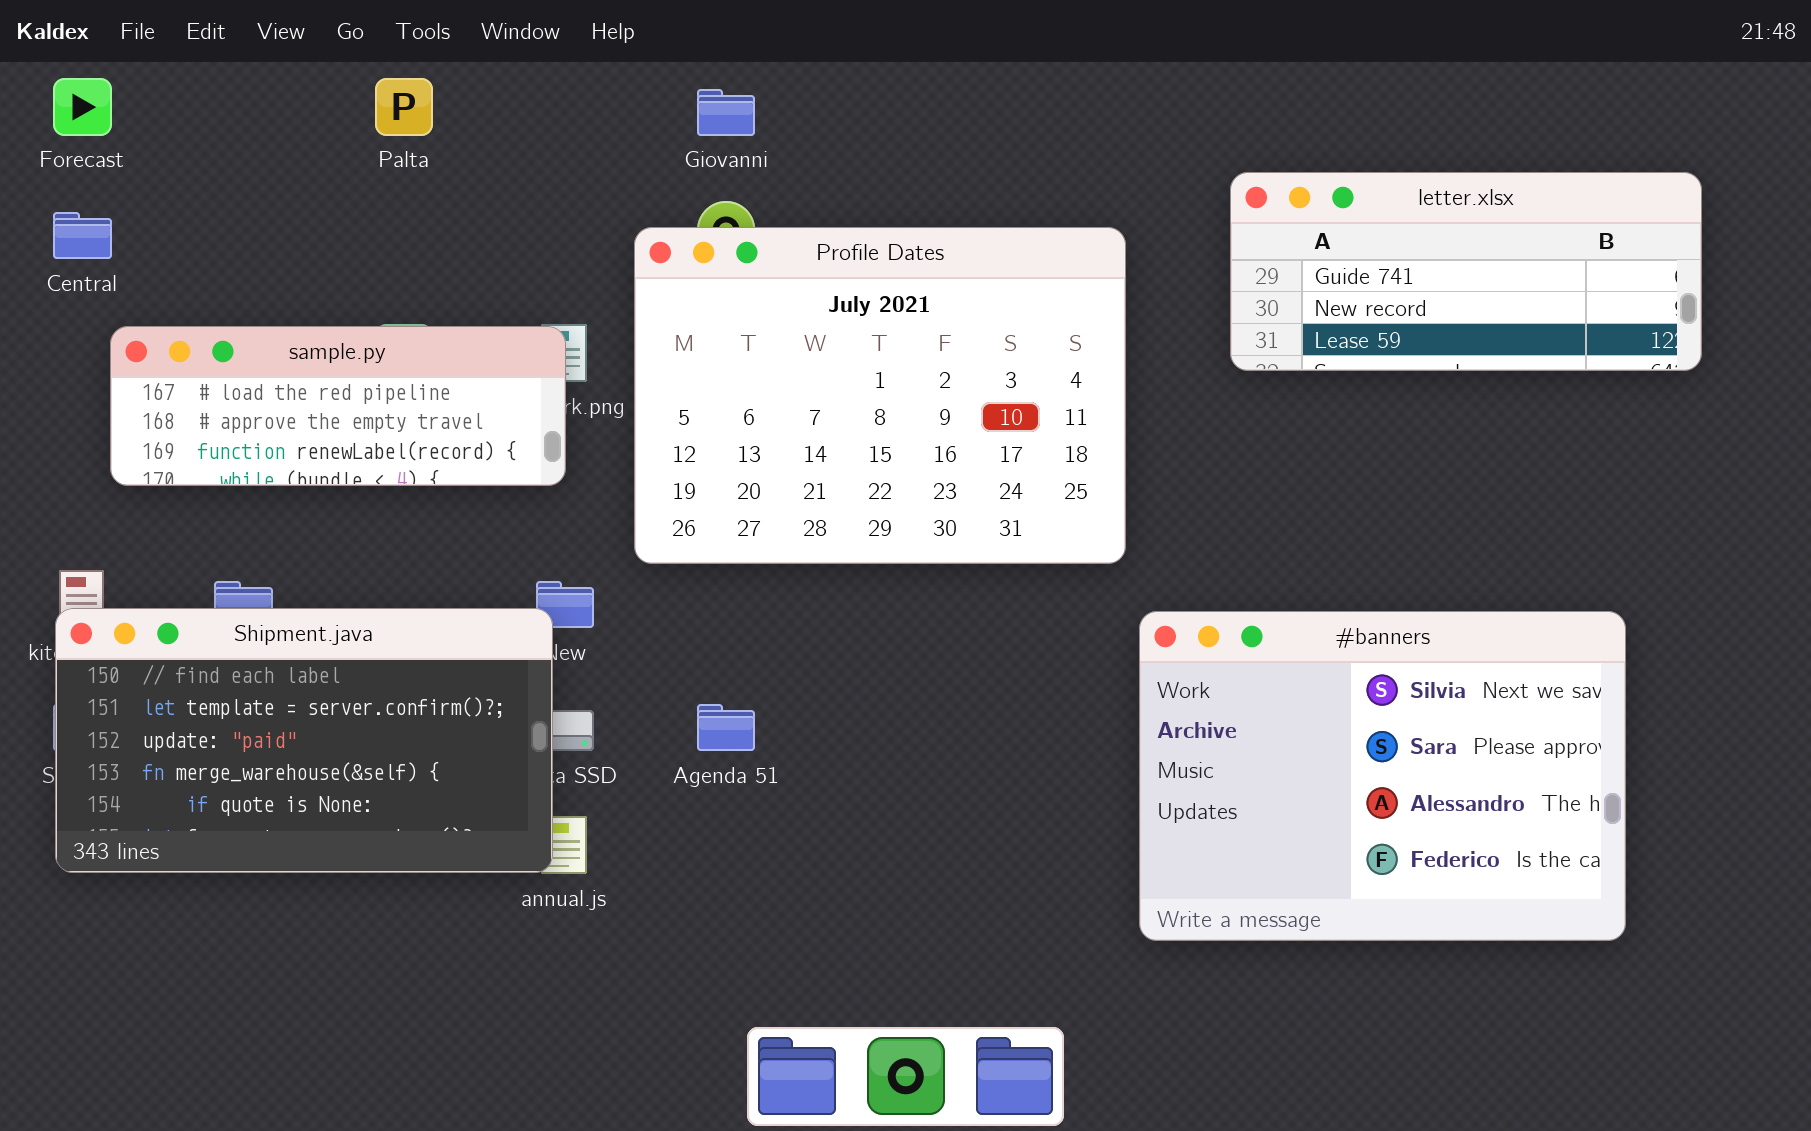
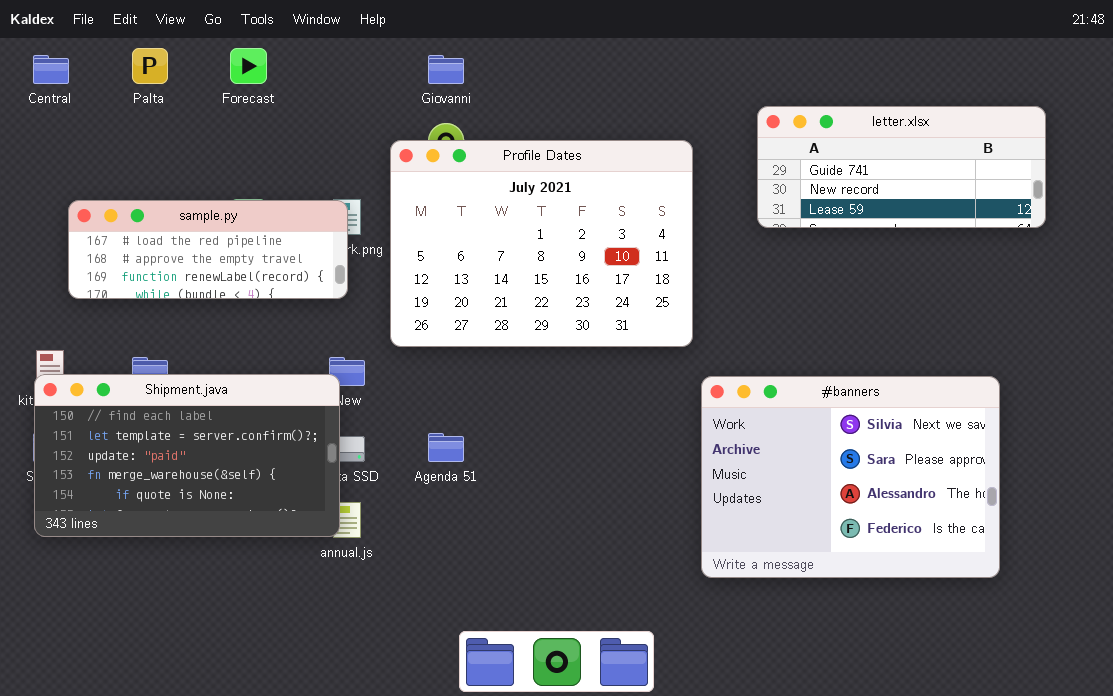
Forecast: [53,78,112,136] -> [230,48,267,84], moved
Palta: [375,78,433,136] -> [132,48,168,84], moved
Central: [53,212,112,259] -> [33,55,69,84], moved

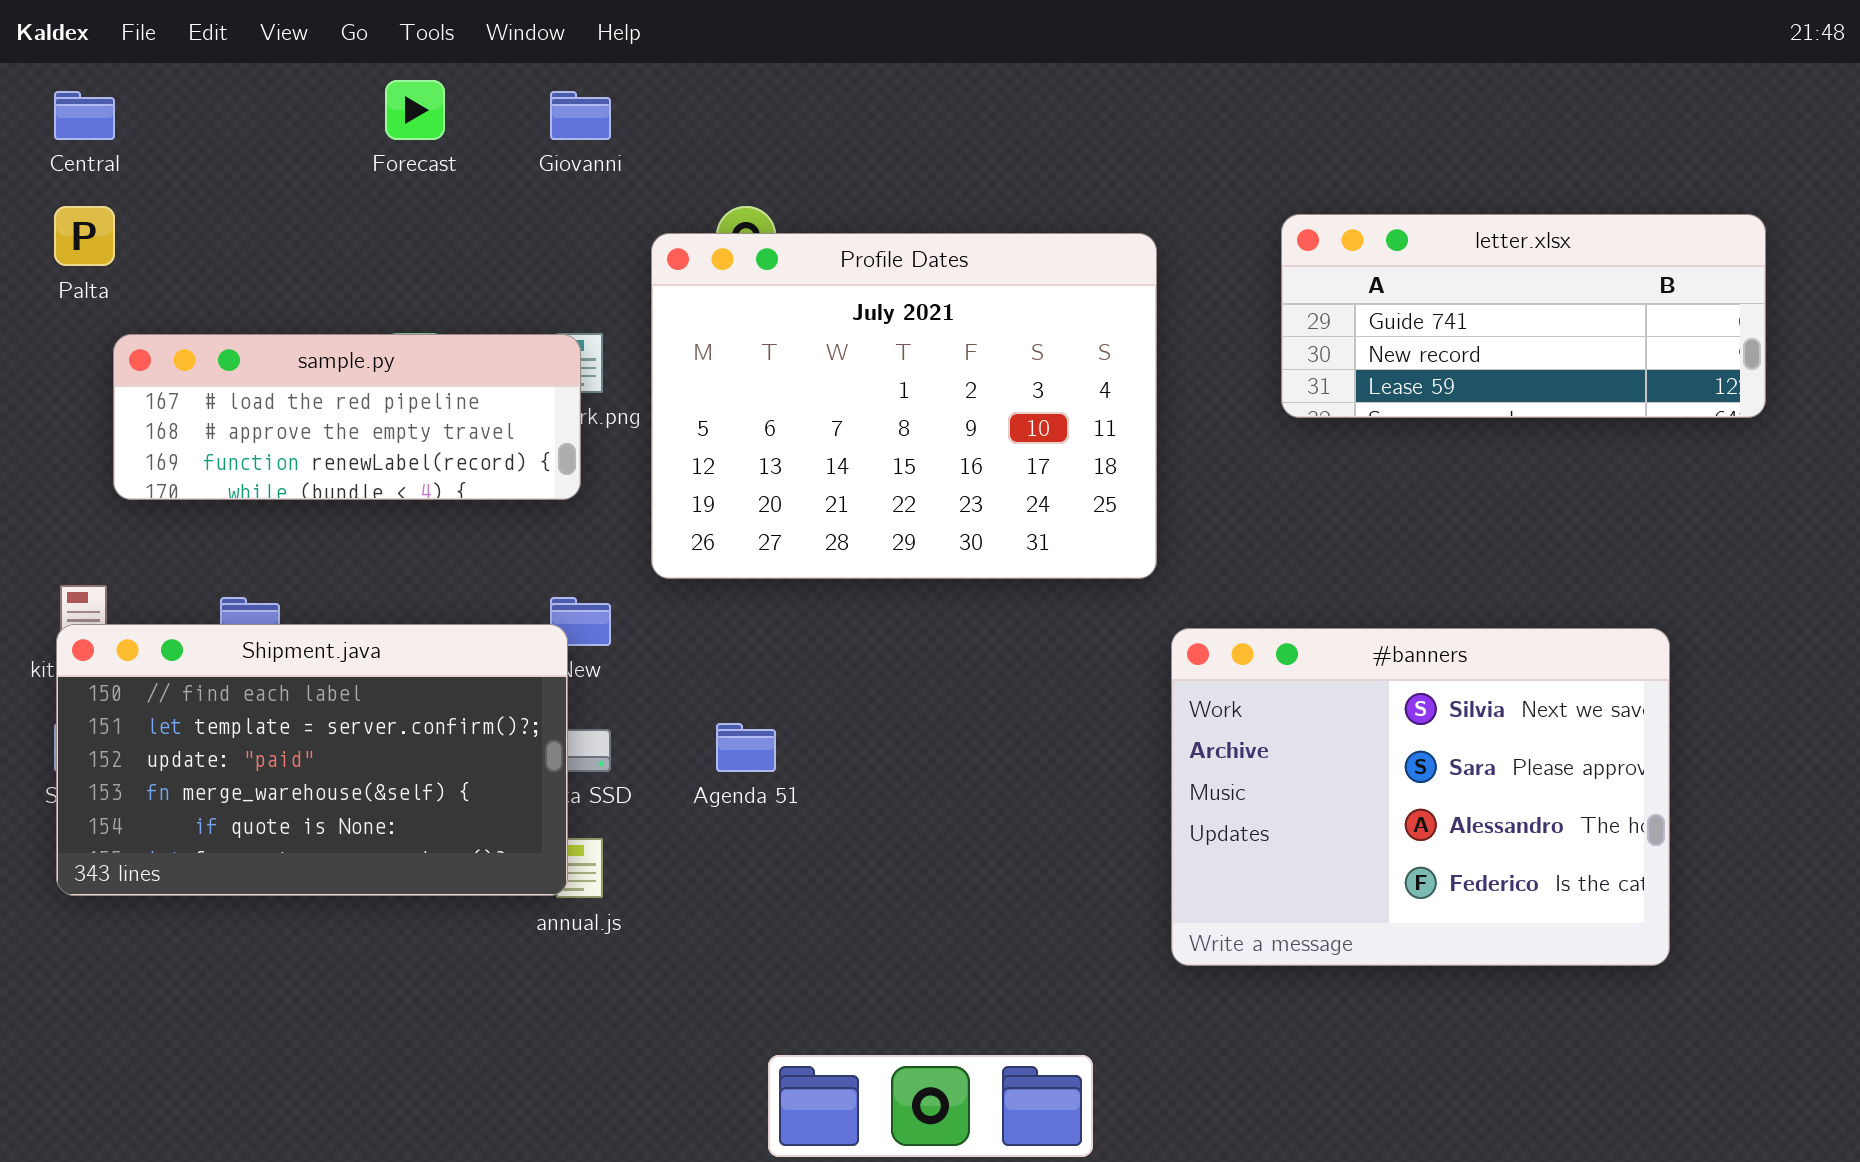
Palta: [132,48,168,84] -> [54,206,115,266], moved
Giovanni: [428,55,464,84] -> [550,91,611,140], moved
letter.xlsx: [757,106,1046,228] -> [1281,214,1766,418], moved

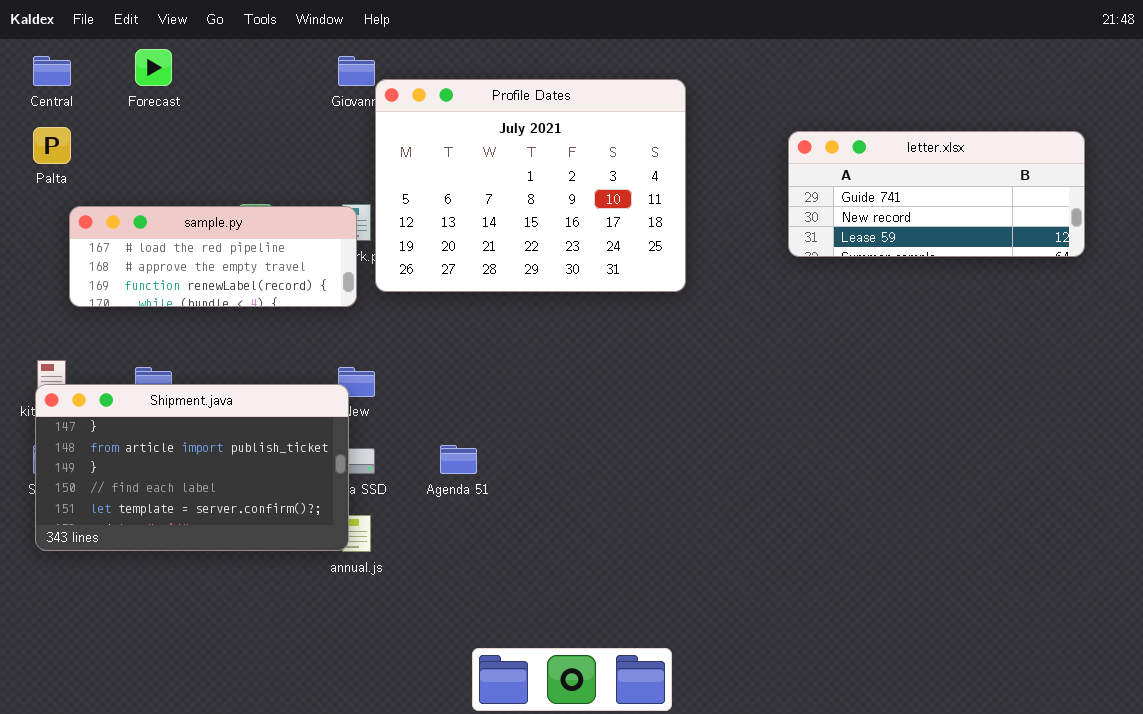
Forecast: [385,80,445,140] -> [135,49,172,86], moved
Profile Dates: [651,233,1157,579] -> [375,79,686,292], moved
Shipment.java: [56,624,568,896] -> [35,384,349,551], scrolled up 3 rows
#banners: [1171,628,1670,966] -> none, closed

